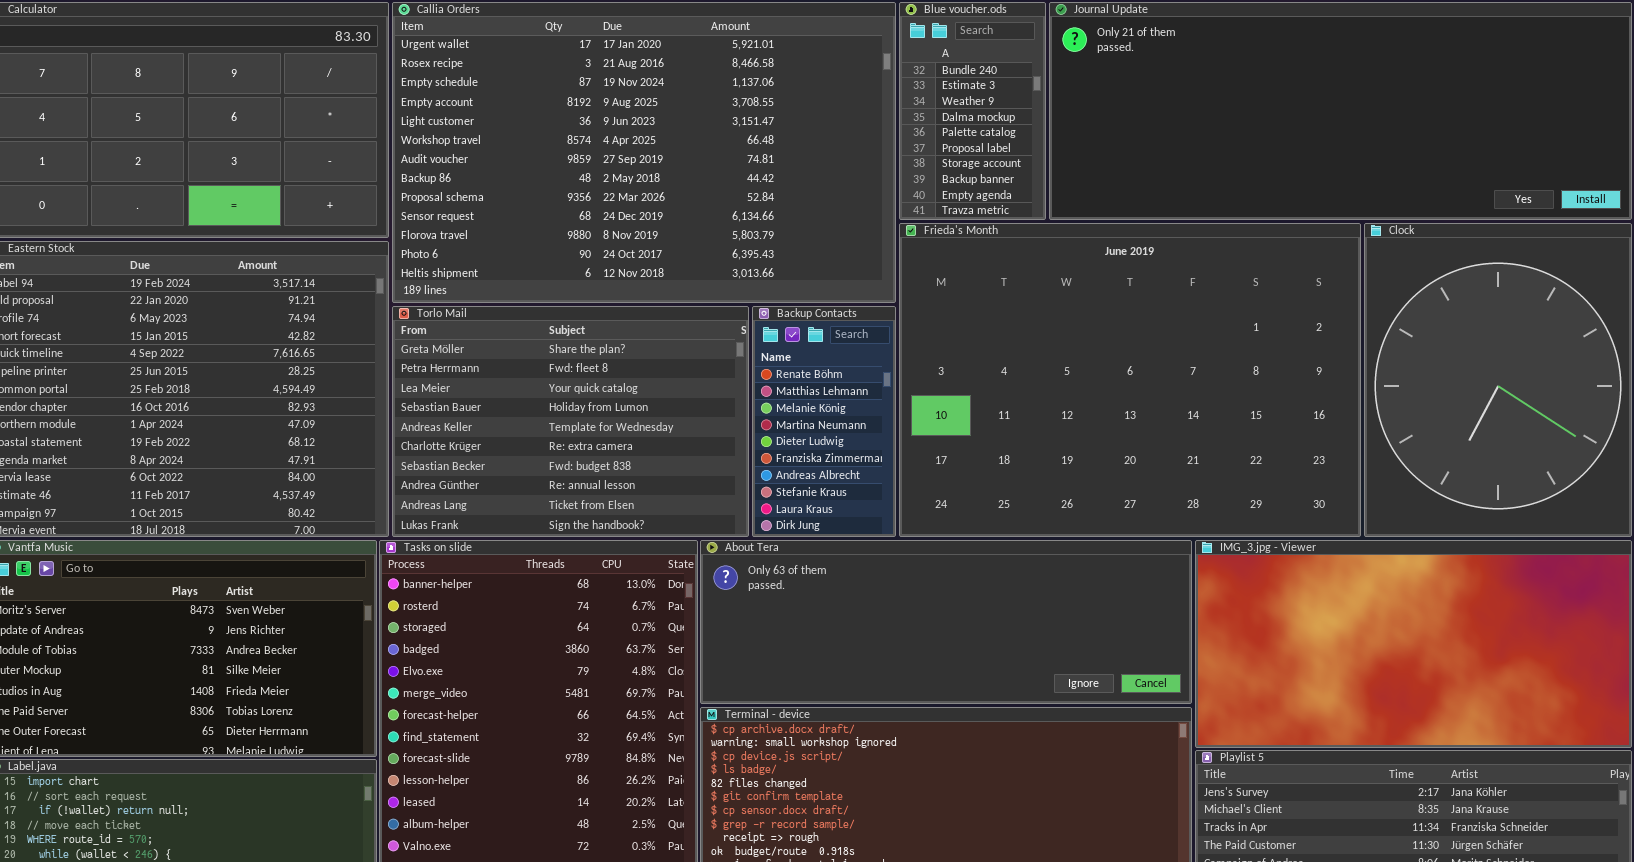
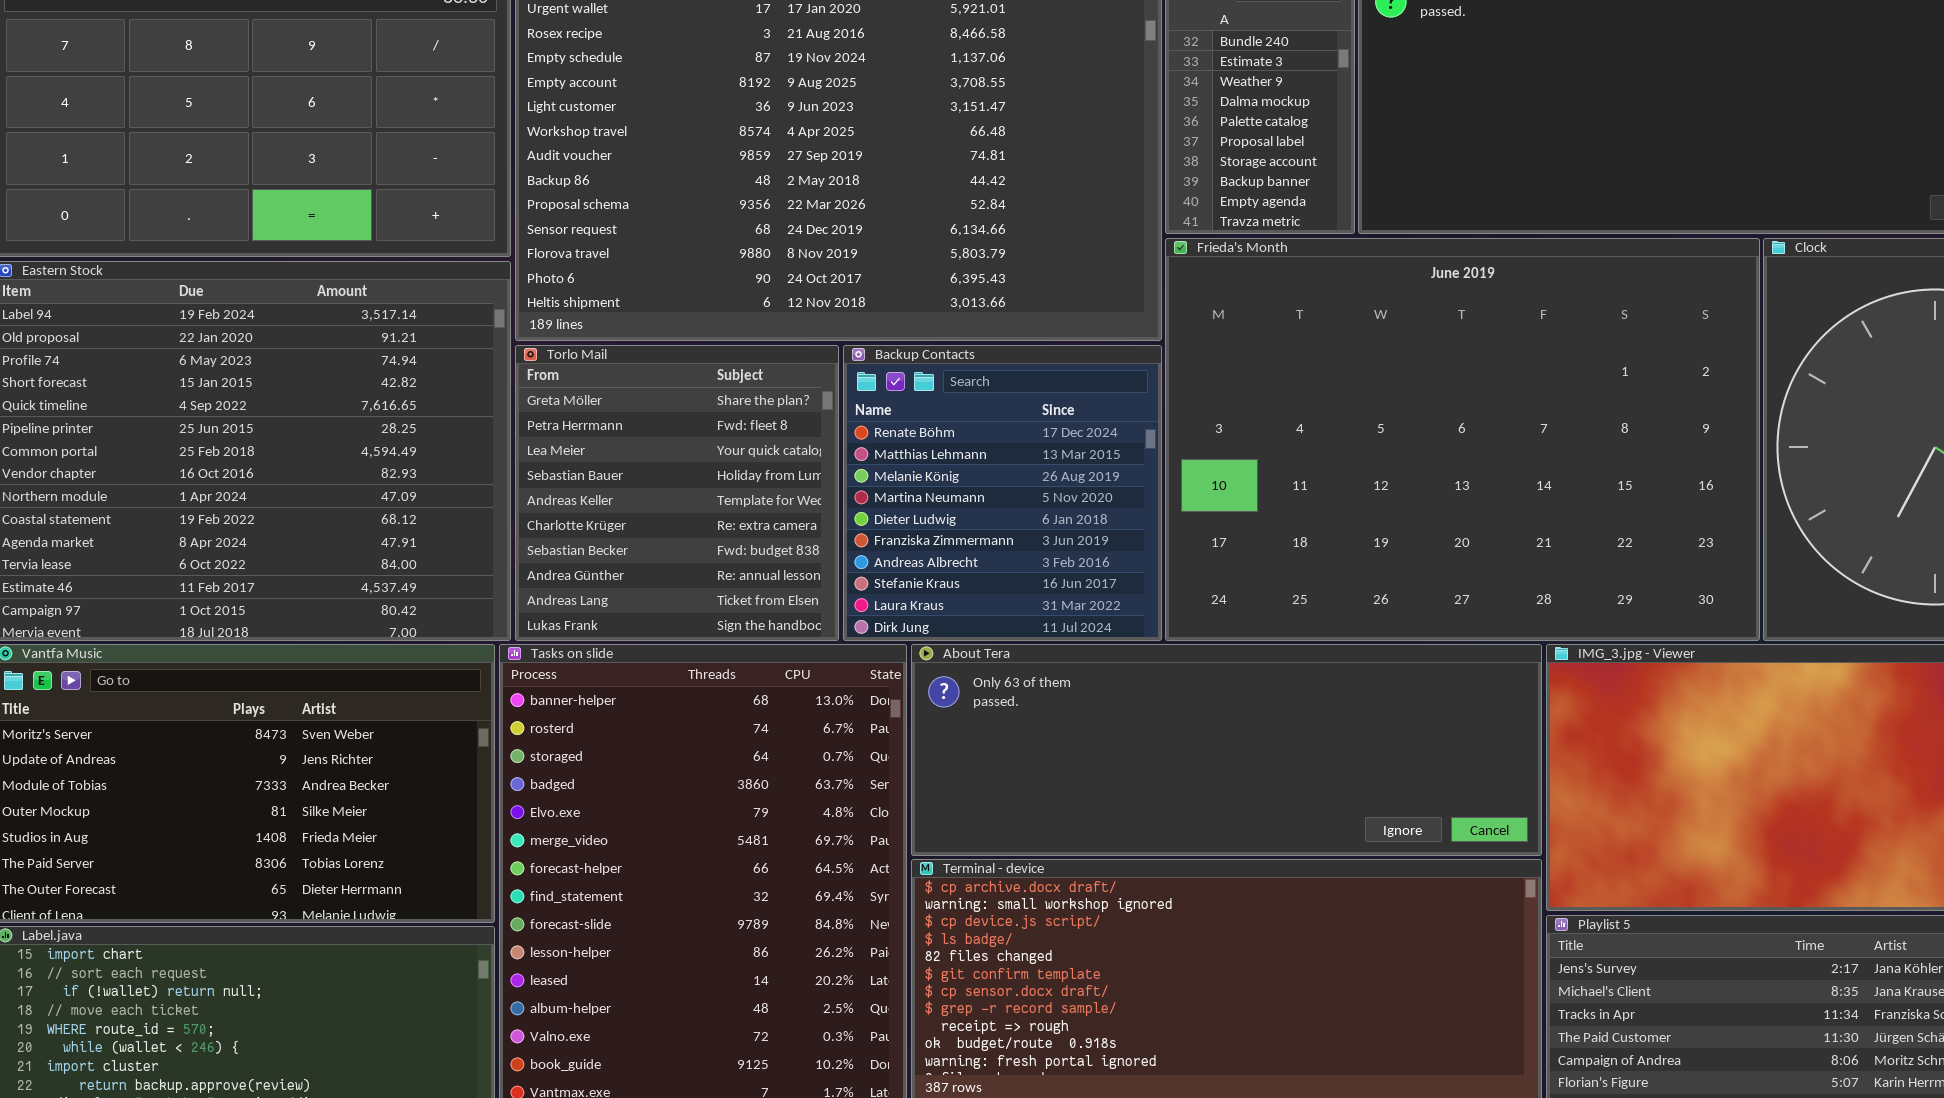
Torlo Mail: [392,306,749,537] -> [515,345,839,641], resized
Backup Contacts: [752,306,896,537] -> [843,345,1162,641], resized

